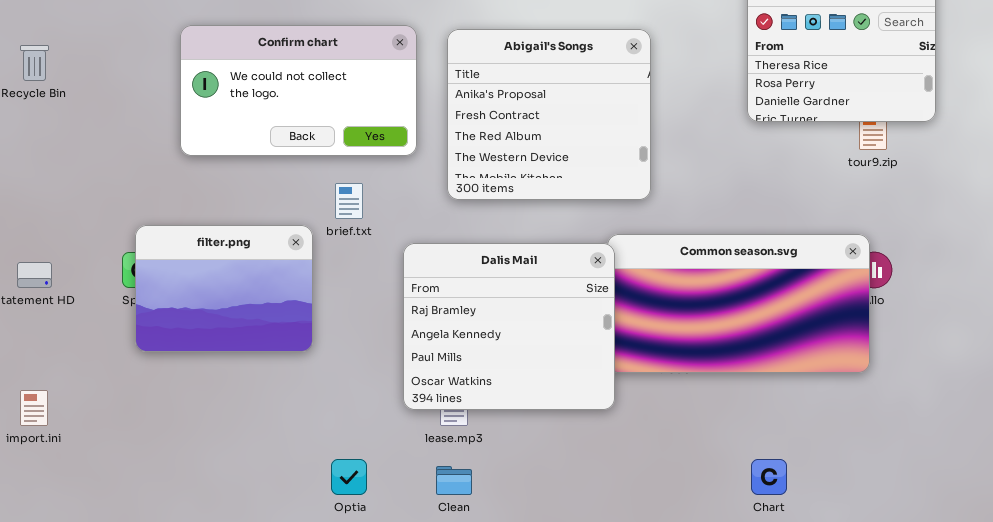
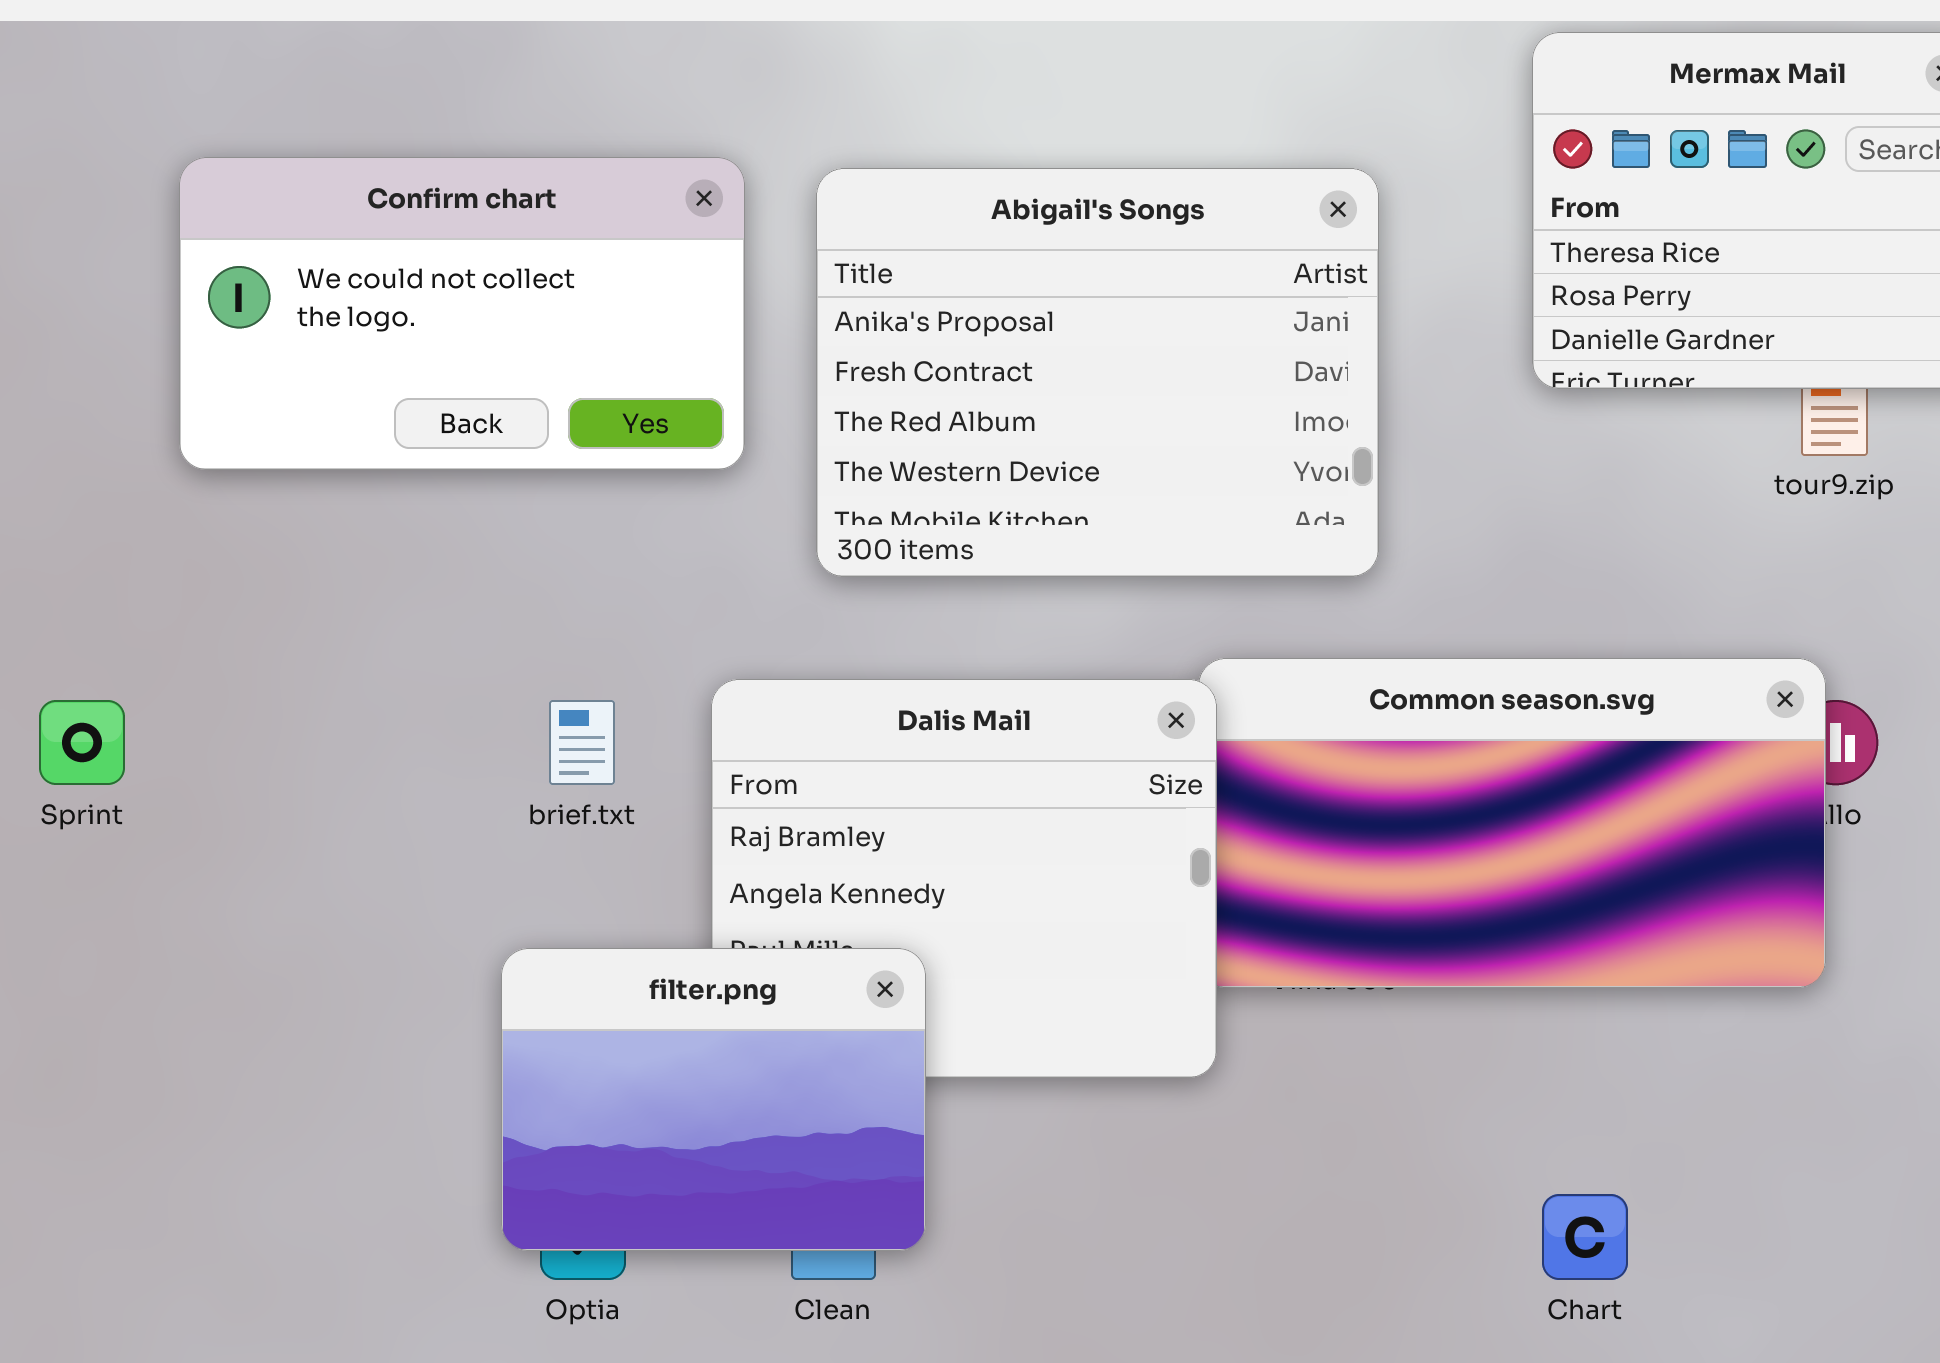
Abigail's Songs: [447,29,651,200] -> [816,168,1379,577], resized
brief.txt: [335,183,363,219] -> [549,700,615,785], moved
filter.png: [135,225,313,352] -> [501,948,926,1251], moved

